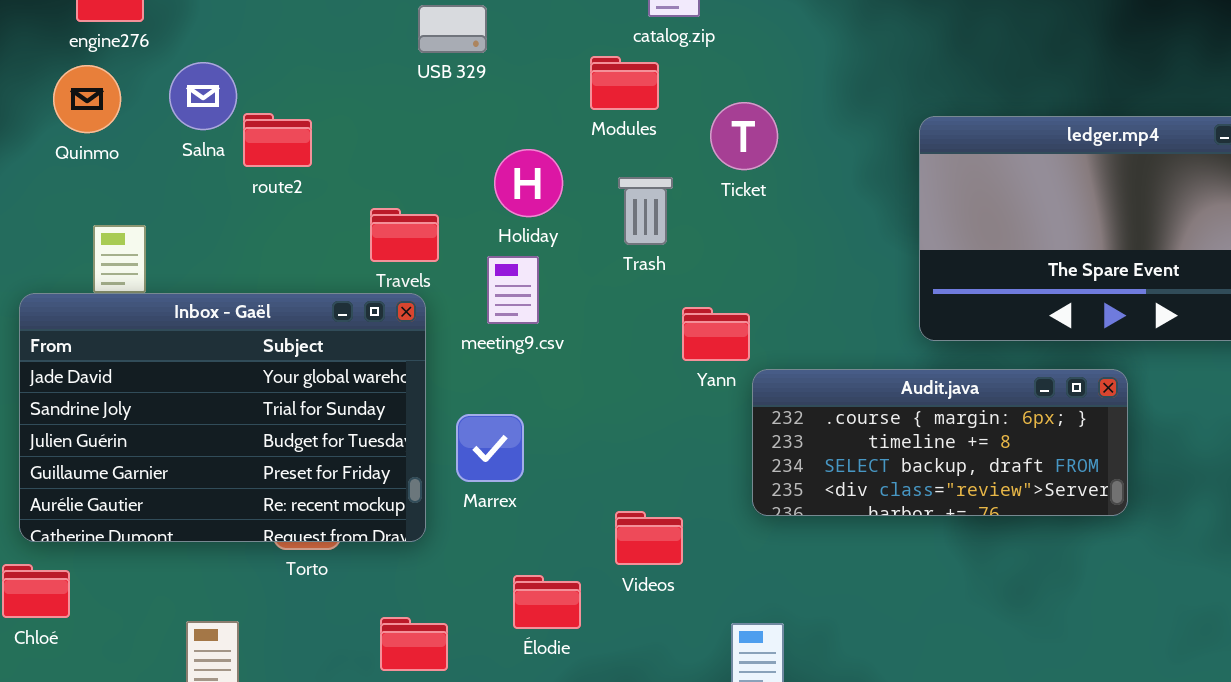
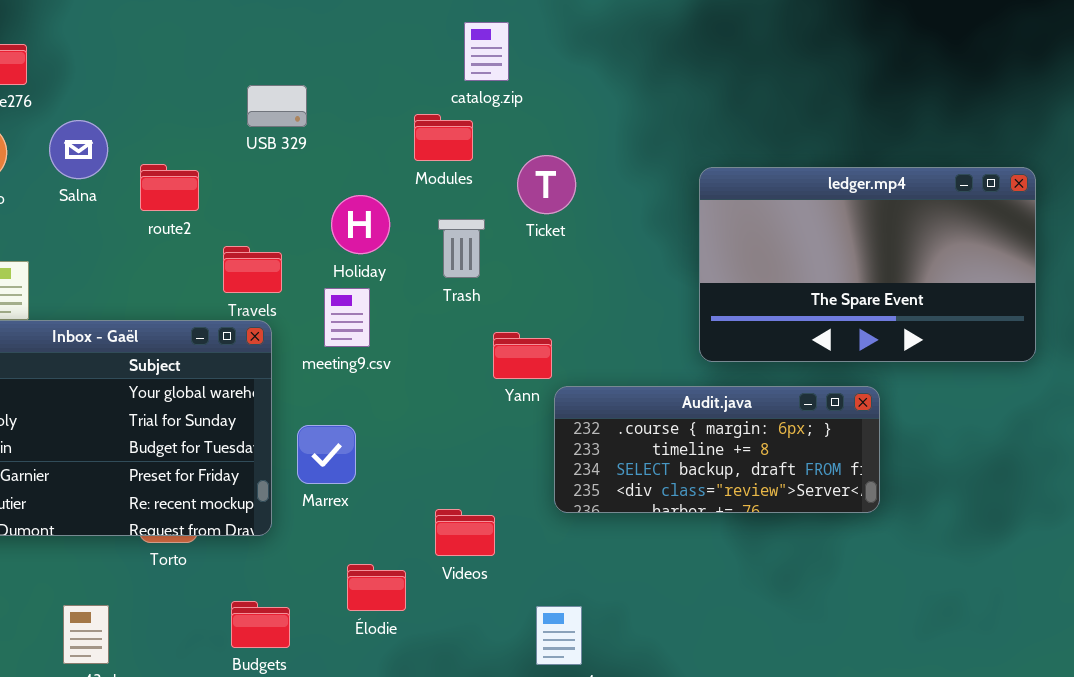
USB 329: [418,5,487,53] -> [247,85,307,127], moved
route2: [243,113,312,167] -> [140,164,199,211], moved

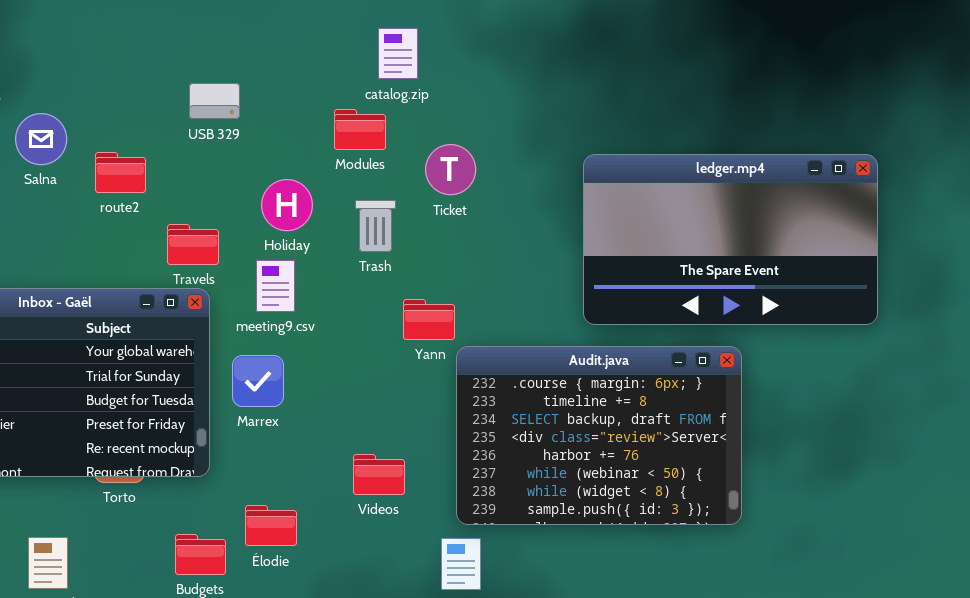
Audit.java: [554,386,880,513] -> [456,346,742,525], resized
Marrex: [297,425,356,484] -> [232,355,284,407], moved
Élodie: [347,564,406,611] -> [245,505,297,546], moved

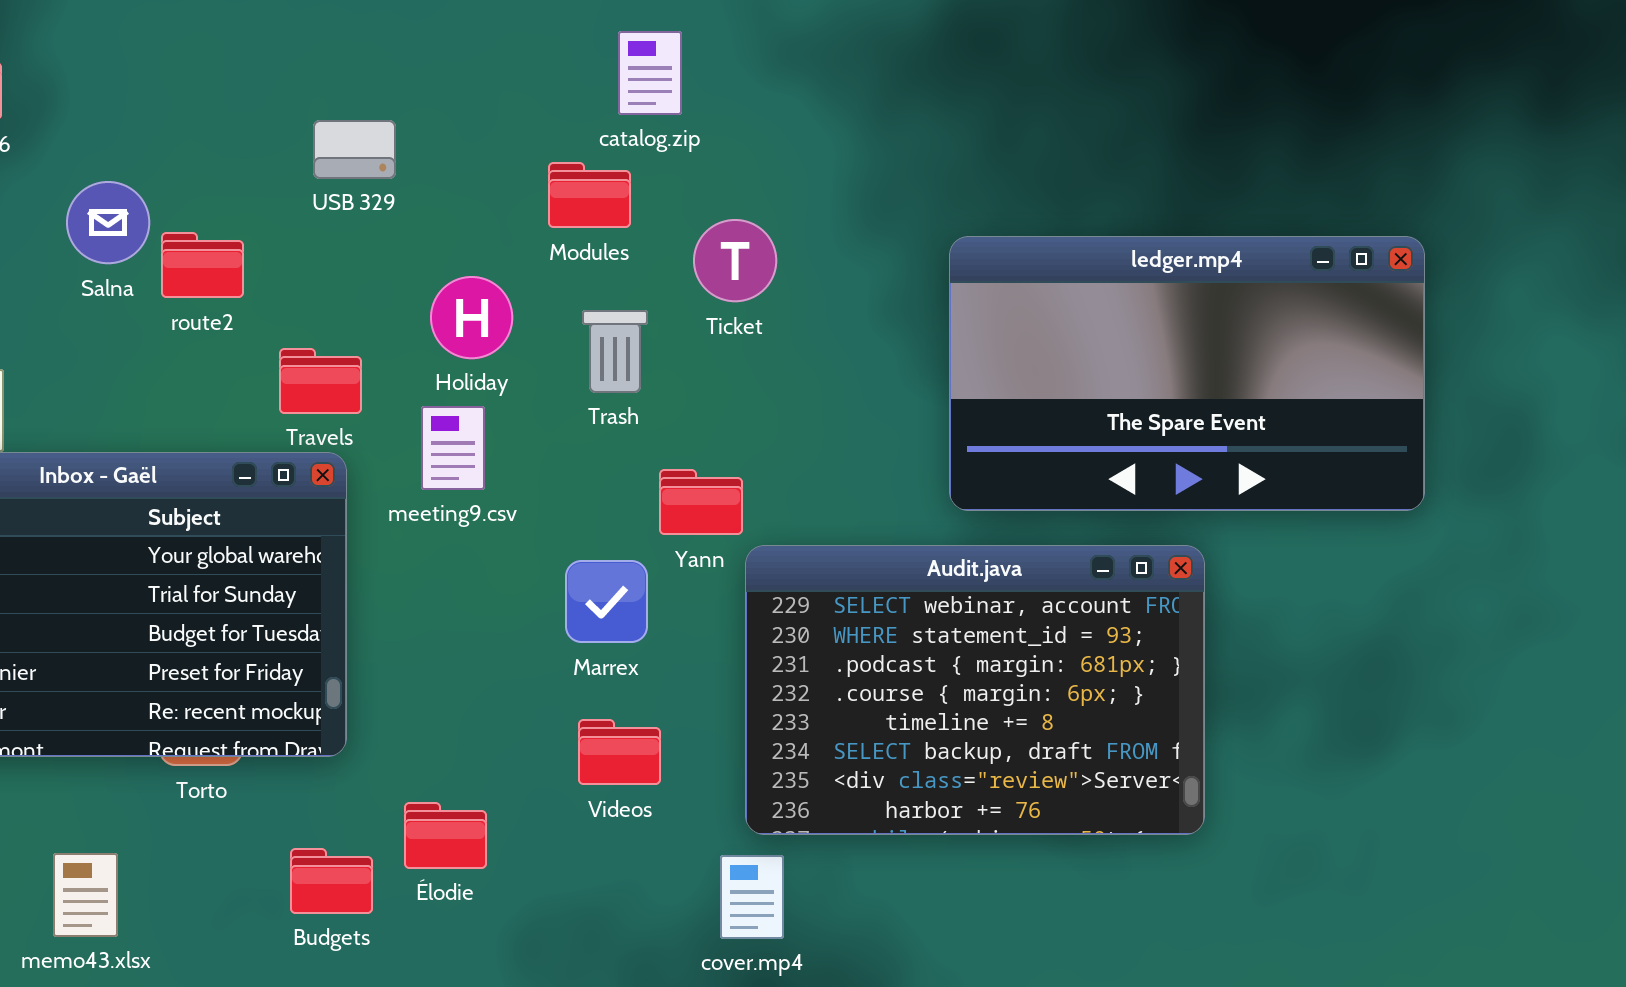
Salna: [15,113,67,165] -> [66,181,150,264], moved
Audit.java: [456,346,742,525] -> [745,545,1205,835], scrolled up 3 rows
Marrex: [232,355,284,407] -> [565,560,648,643], moved

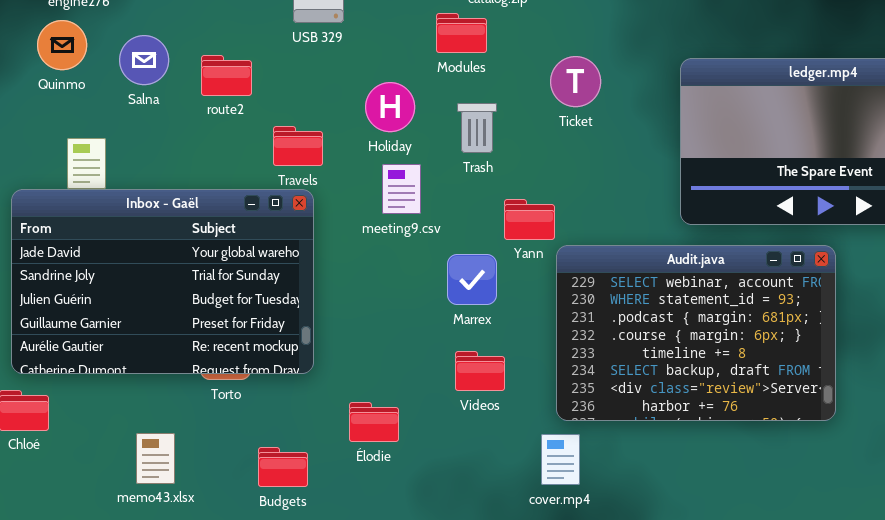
Salna: [66,181,150,264] -> [119,35,169,85], moved
Ticket: [693,219,777,302] -> [550,56,601,107], moved
meeting9.csv: [421,406,485,490] -> [382,164,421,214], moved
Budgets: [290,848,373,914] -> [258,447,308,487], moved

